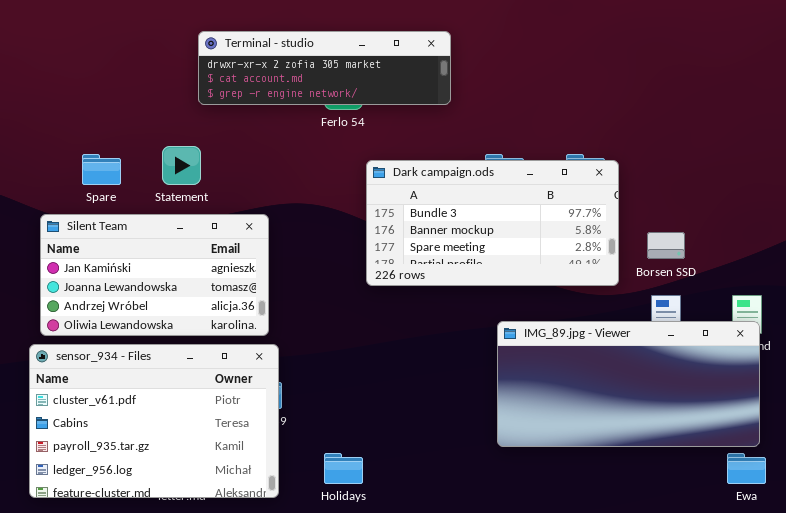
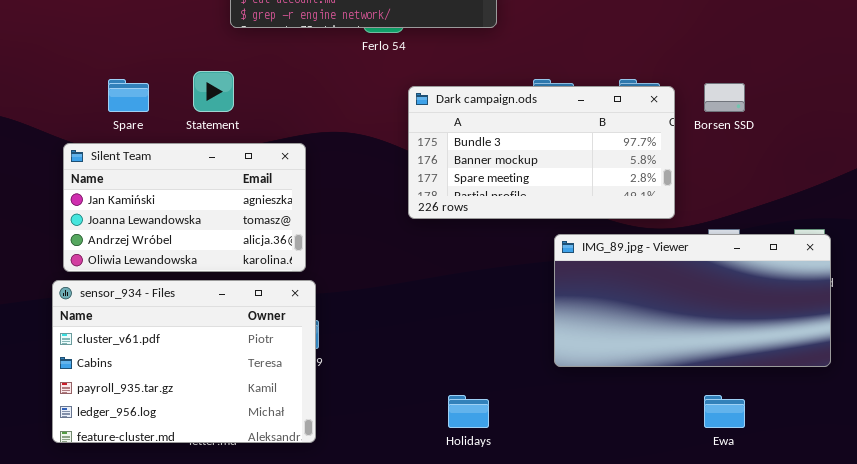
Borsen SSD: [647,232,685,259] -> [704,83,745,112], moved
IMG_89.jpg - Viewer: [497,321,760,447] -> [554,234,831,367], moved
Holidays: [324,453,363,484] -> [448,395,489,428], moved
Ewa: [727,453,766,484] -> [704,395,745,428], moved

